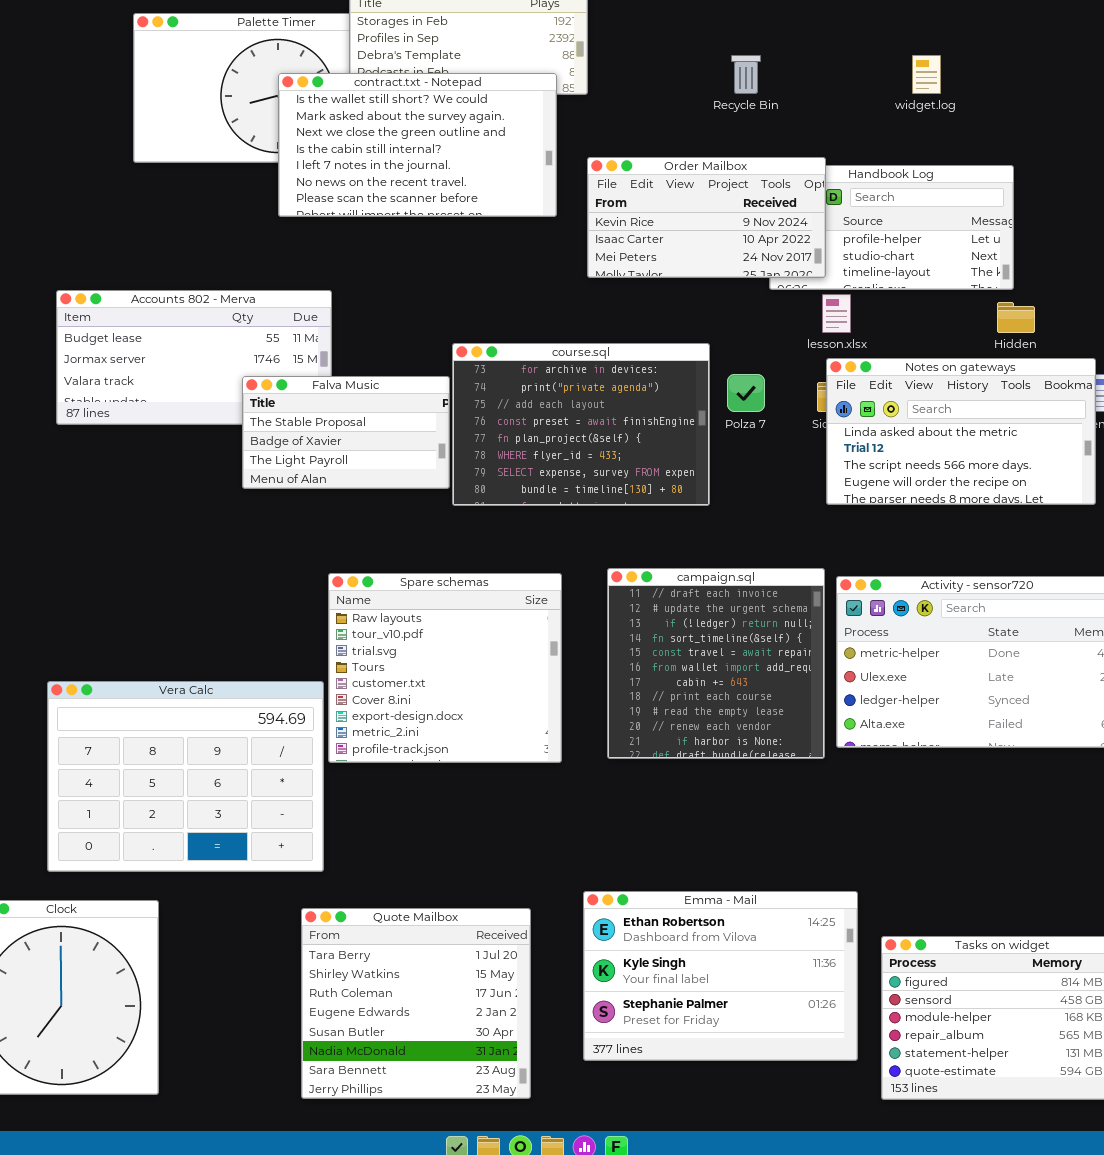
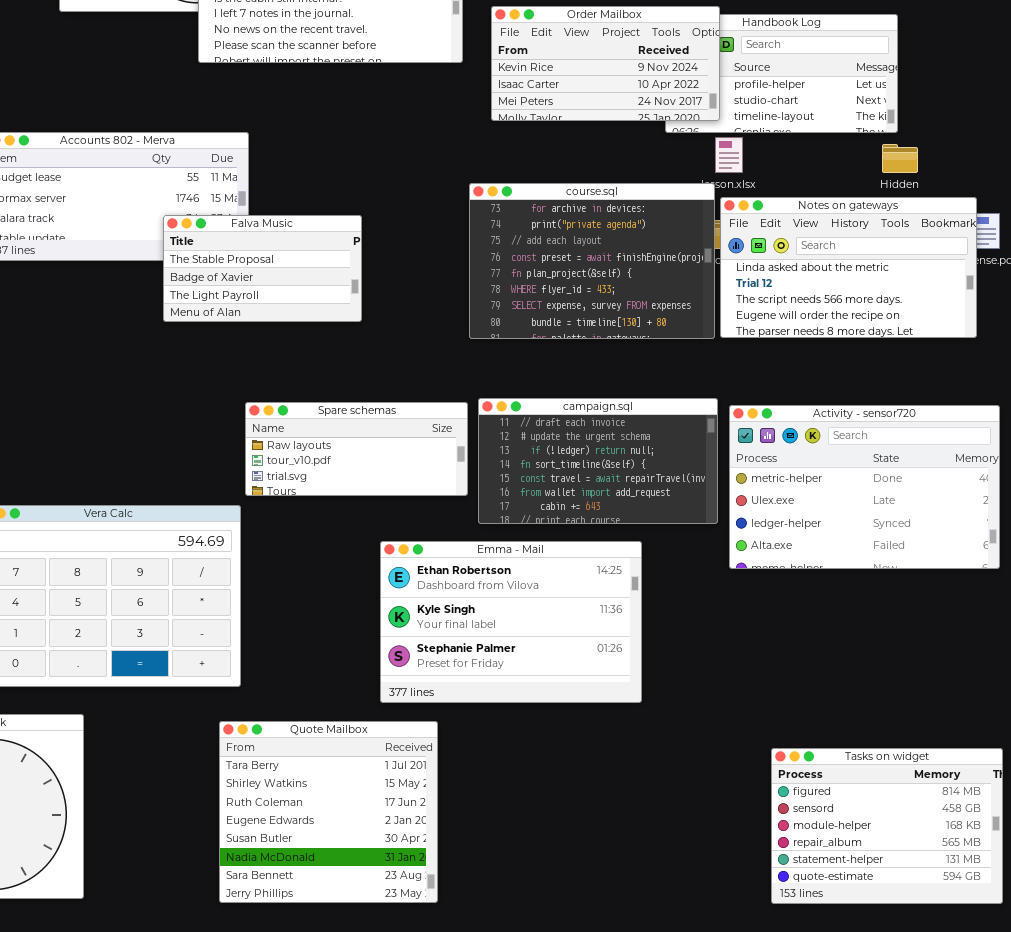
course.sql: [452,343,710,506] -> [469,183,715,339], moved
campaign.sql: [607,568,825,759] -> [478,398,718,524], resized
Spare schemas: [328,573,562,763] -> [245,402,468,496], resized
Emma - Mail: [583,891,858,1061] -> [380,541,642,703], moved

